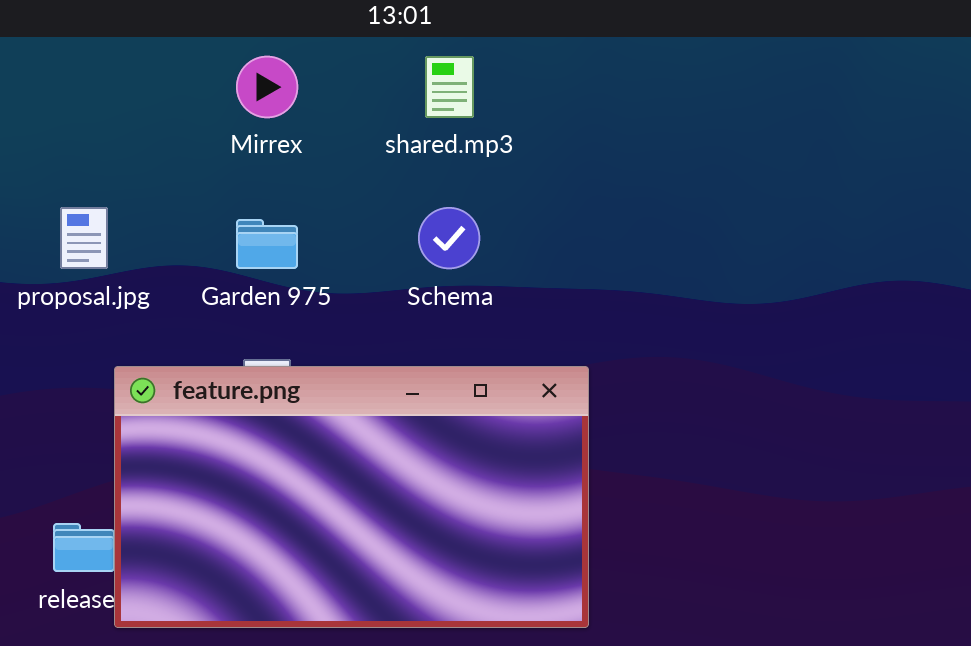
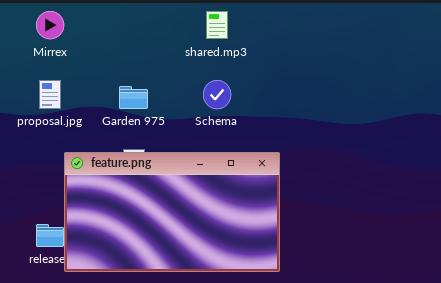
Mirrex: [236,56,298,118] -> [36,11,64,39], moved

